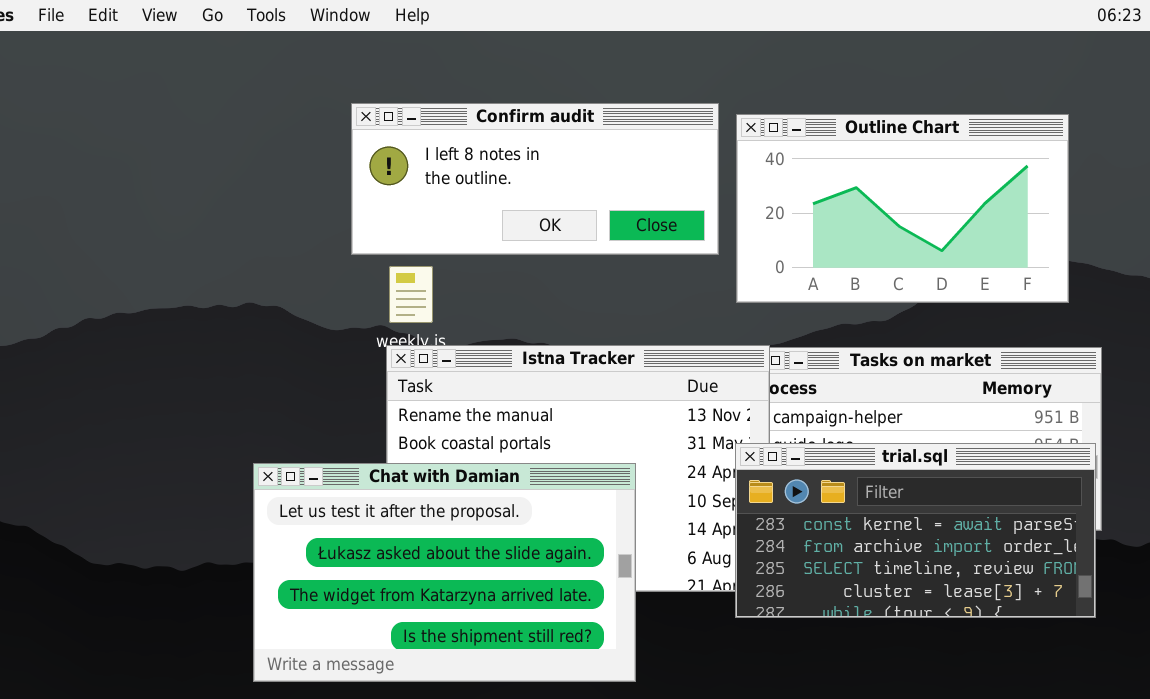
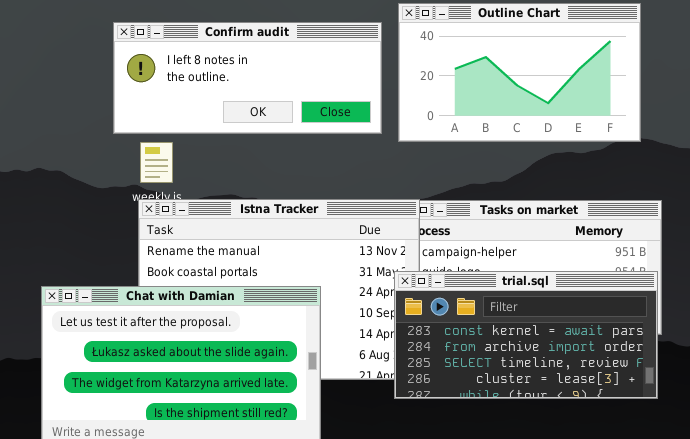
Outline Chart: [736,114,1069,303] -> [398,3,641,142], moved

